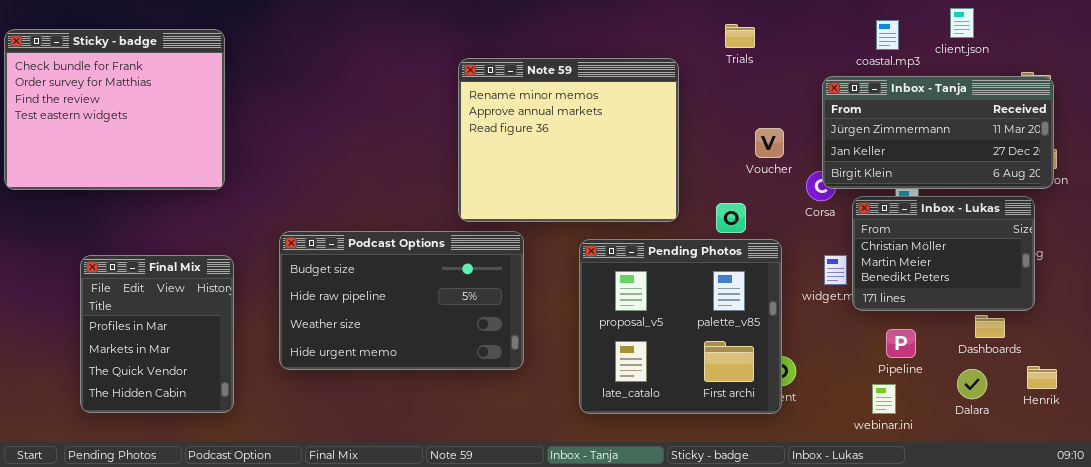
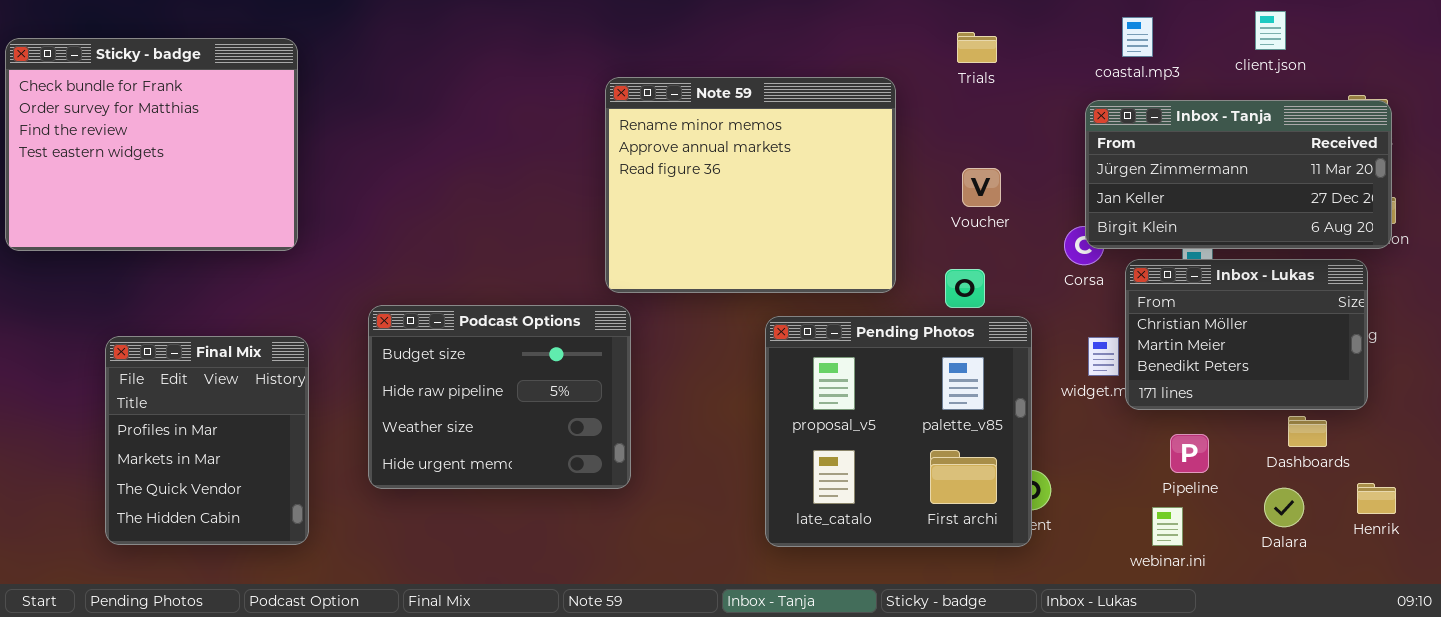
coastal.mp3: [876,20,899,50] -> [1122,17,1153,57], moved
Voucher: [755,128,784,158] -> [962,168,1001,207], moved
Podcast Options: [279,231,524,370] -> [368,305,631,489], resized

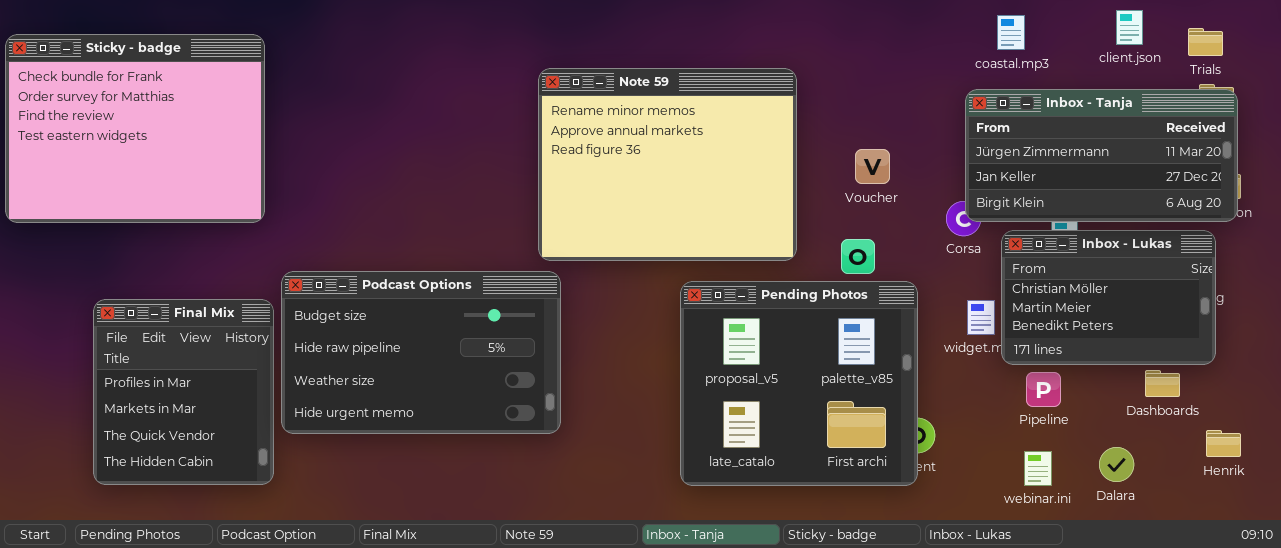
Trials: [957,32,997,63] -> [1188,28,1223,56], moved
Podcast Options: [368,305,631,489] -> [281,271,561,434], resized
Pipeline: [1170,434,1209,473] -> [1026,372,1061,407], moved
Dalara: [1264,488,1304,527] -> [1099,447,1134,482], moved

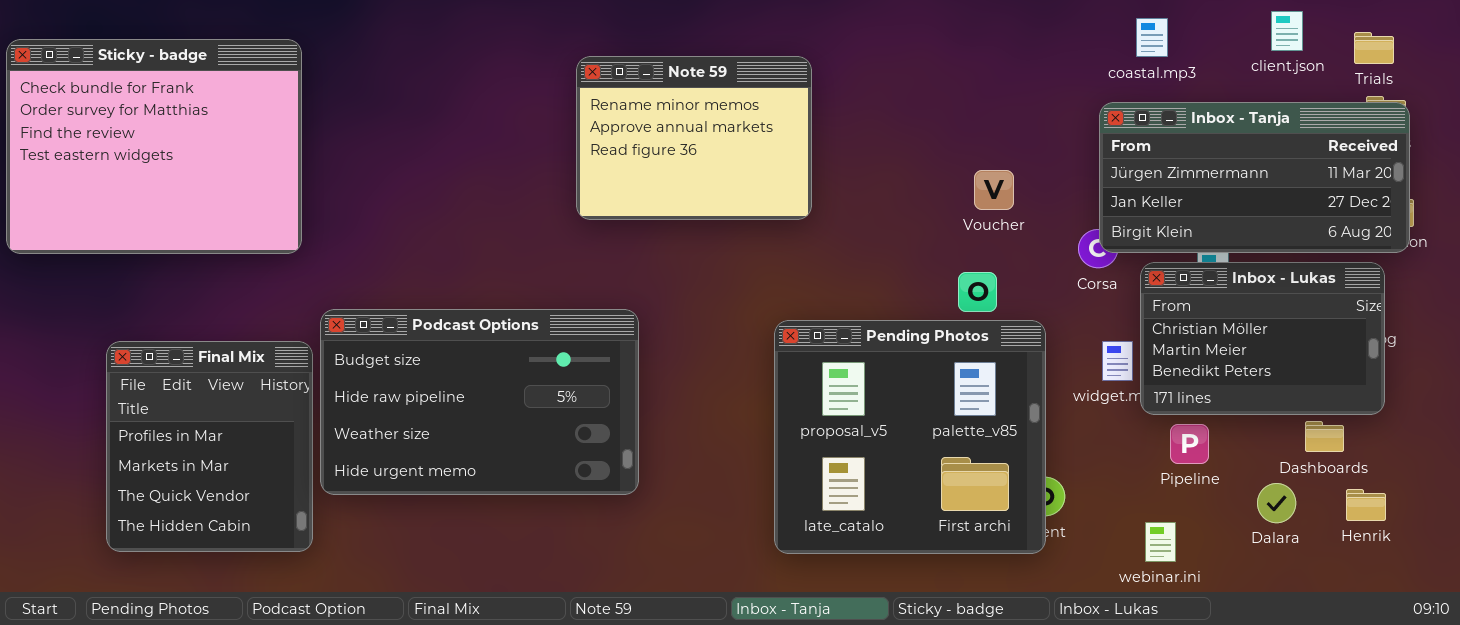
Note 59: [538,68,797,261] -> [576,56,812,220], moved, resized
Henrik: [1206,430,1241,457] -> [1346,489,1386,521], moved
Dalara: [1099,447,1134,482] -> [1257,483,1296,523], moved
webinar.ini: [1024,451,1052,486] -> [1145,522,1176,562], moved

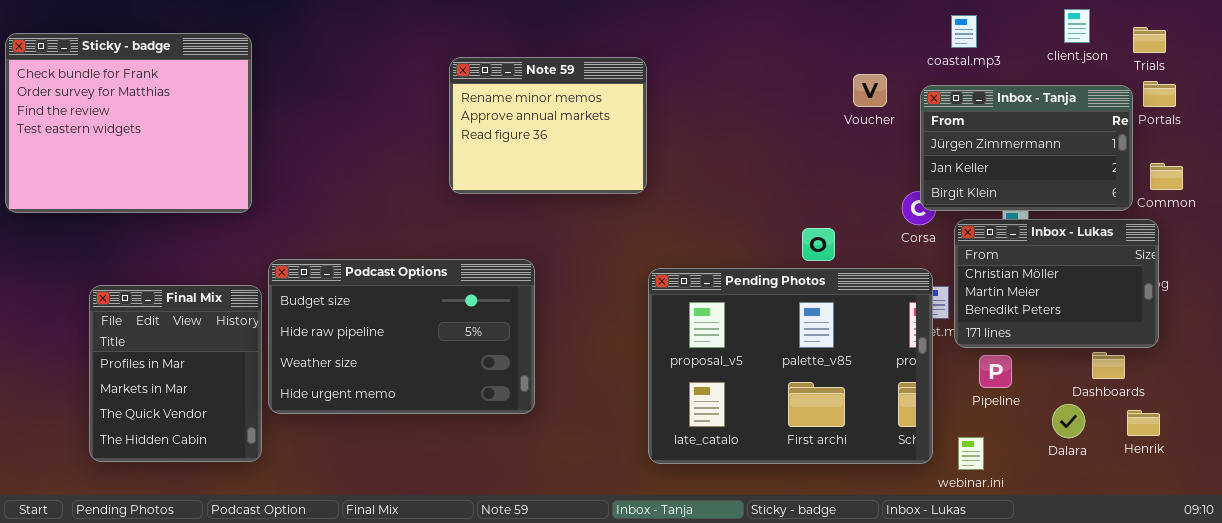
Note 59: [576,56,812,220] -> [449,57,647,194], moved
Inbox - Tanja: [1099,102,1410,253] -> [920,85,1133,211], resized
Voucher: [974,170,1014,210] -> [853,74,887,107], moved
Pending Photos: [774,320,1046,554] -> [648,268,933,464], resized

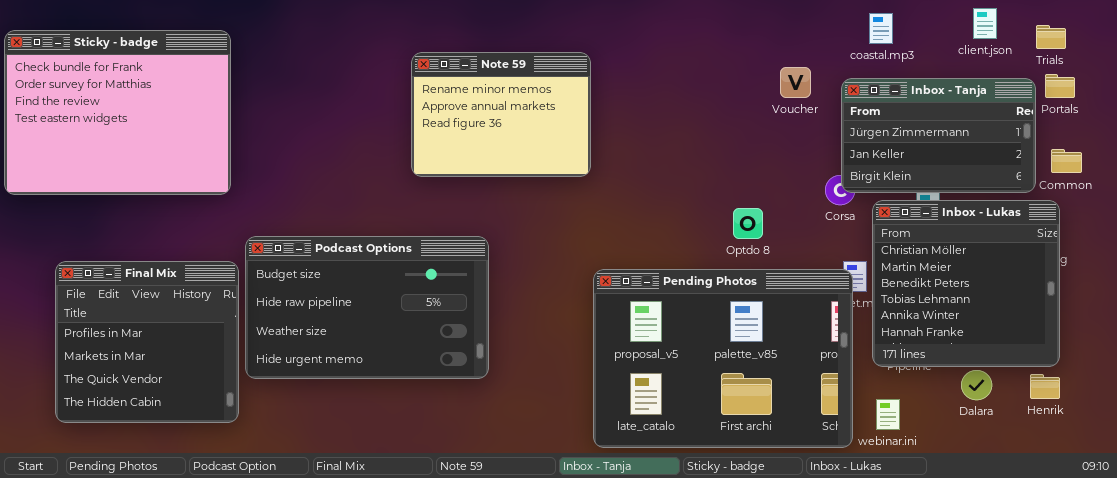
Inbox - Lukas: [954,219,1159,348] -> [872,200,1060,367], resized
Pending Photos: [648,268,933,464] -> [593,269,853,448], moved
Final Mix: [89,285,262,462] -> [55,261,239,423], resized

